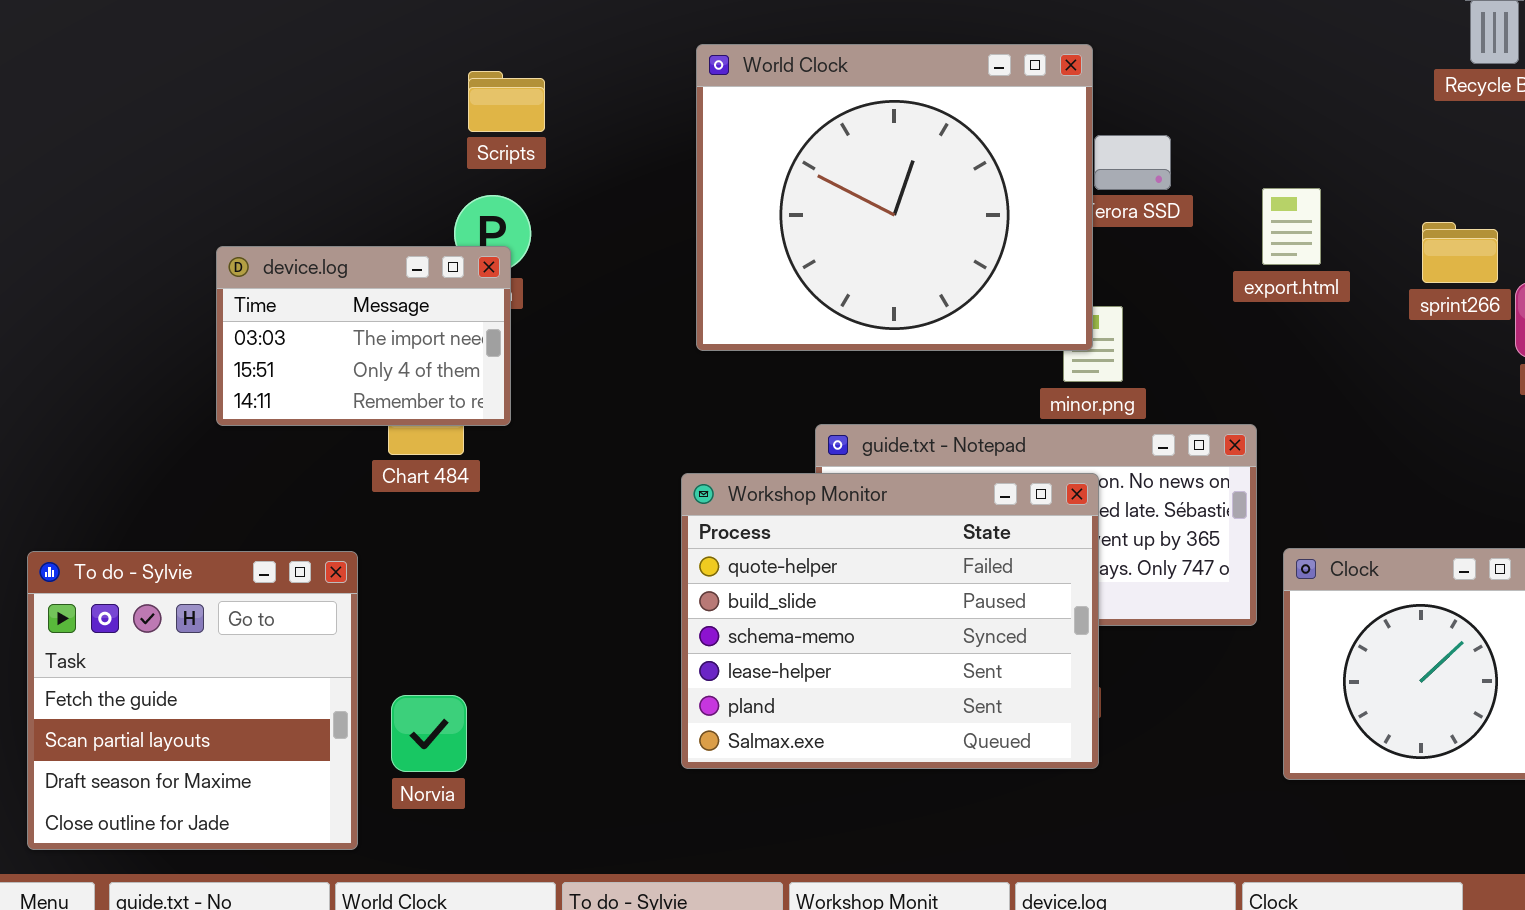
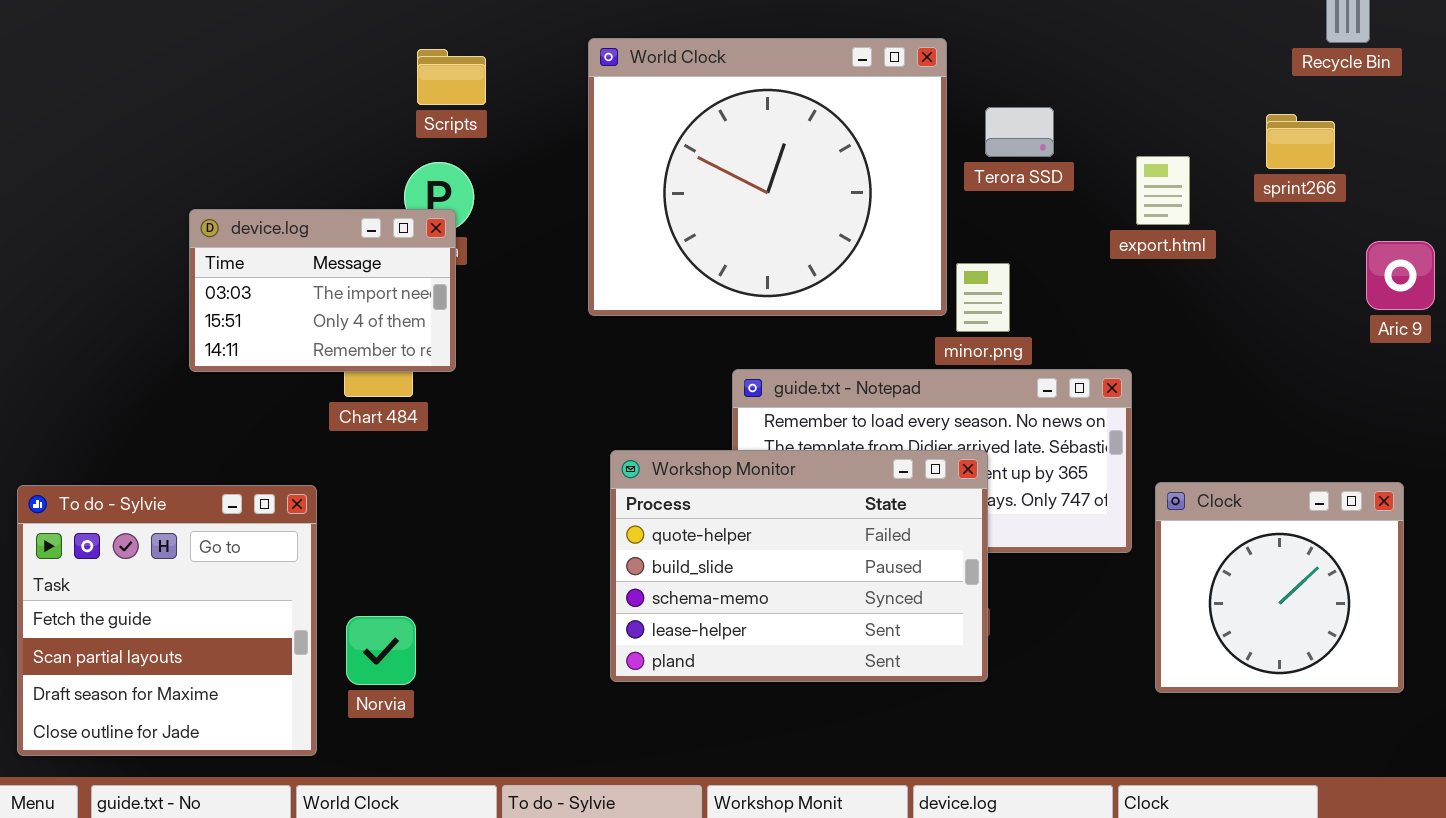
World Clock: [696,44,1093,351] -> [588,38,947,316], moved
sprint266: [1422,222,1498,283] -> [1266,114,1335,169], moved
Workshop Monitor: [681,473,1099,769] -> [610,450,988,682], resized

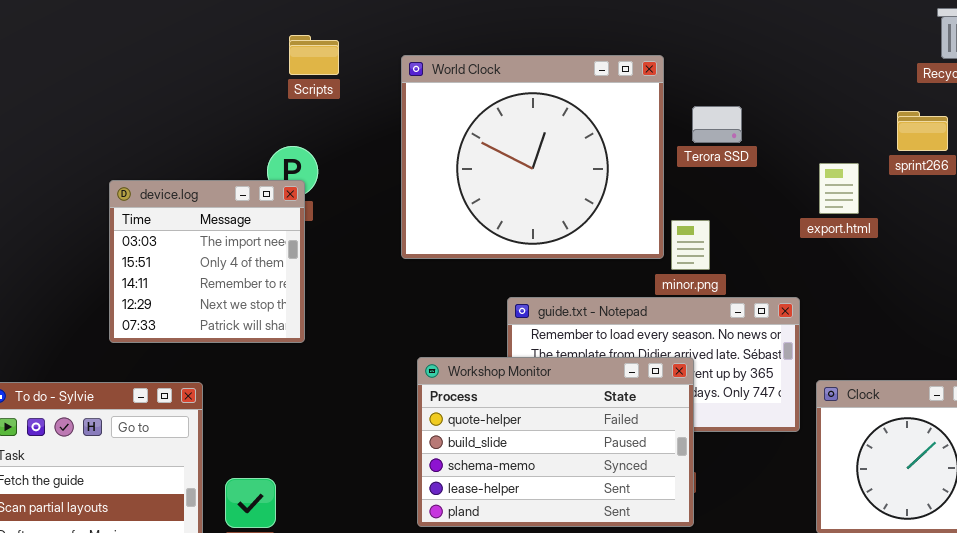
Scripts: [417,49,486,105] -> [289,35,339,75], moved
export.html: [1136,156,1190,225] -> [819,163,859,214], moved
device.log: [189,209,456,372] -> [109,180,305,343], resized

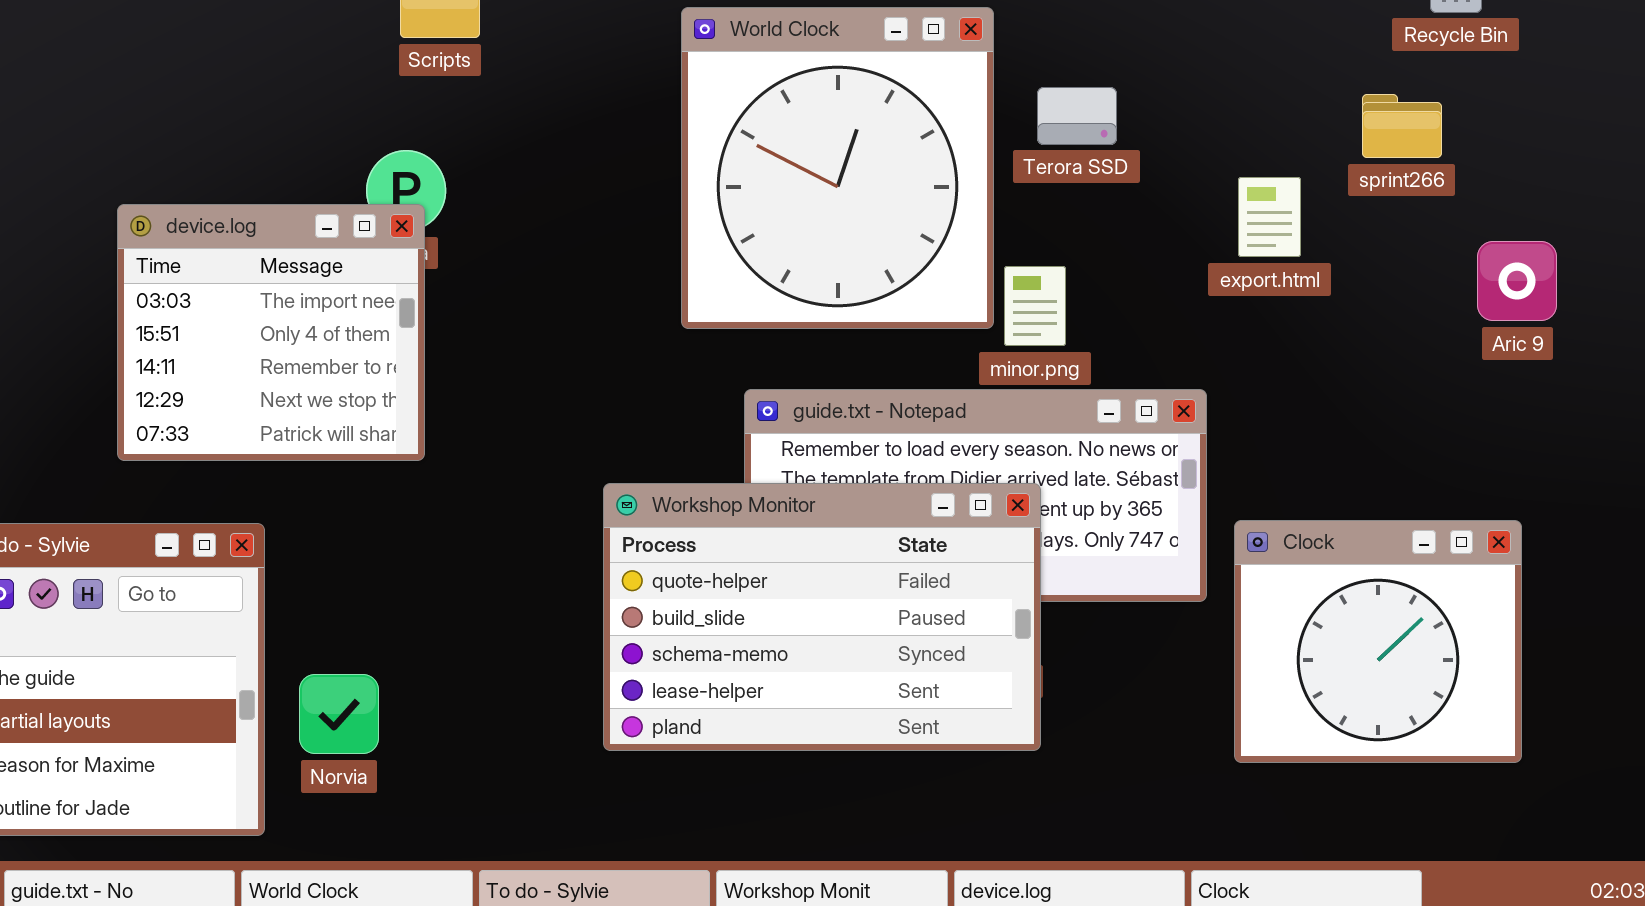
World Clock: [401,55,664,259] -> [681,7,994,329], resized

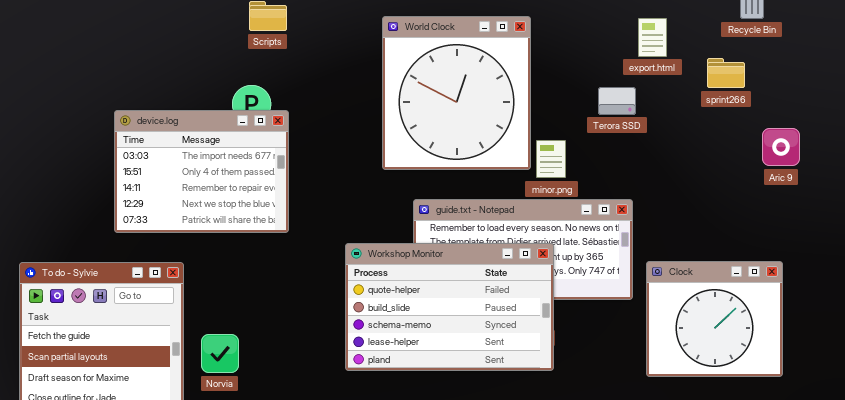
Terora SSD: [1037,87,1117,145] -> [598,87,636,115], moved
export.html: [1238,177,1301,257] -> [638,18,667,57], moved
device.log: [117,204,425,461] -> [114,110,289,233], resized

